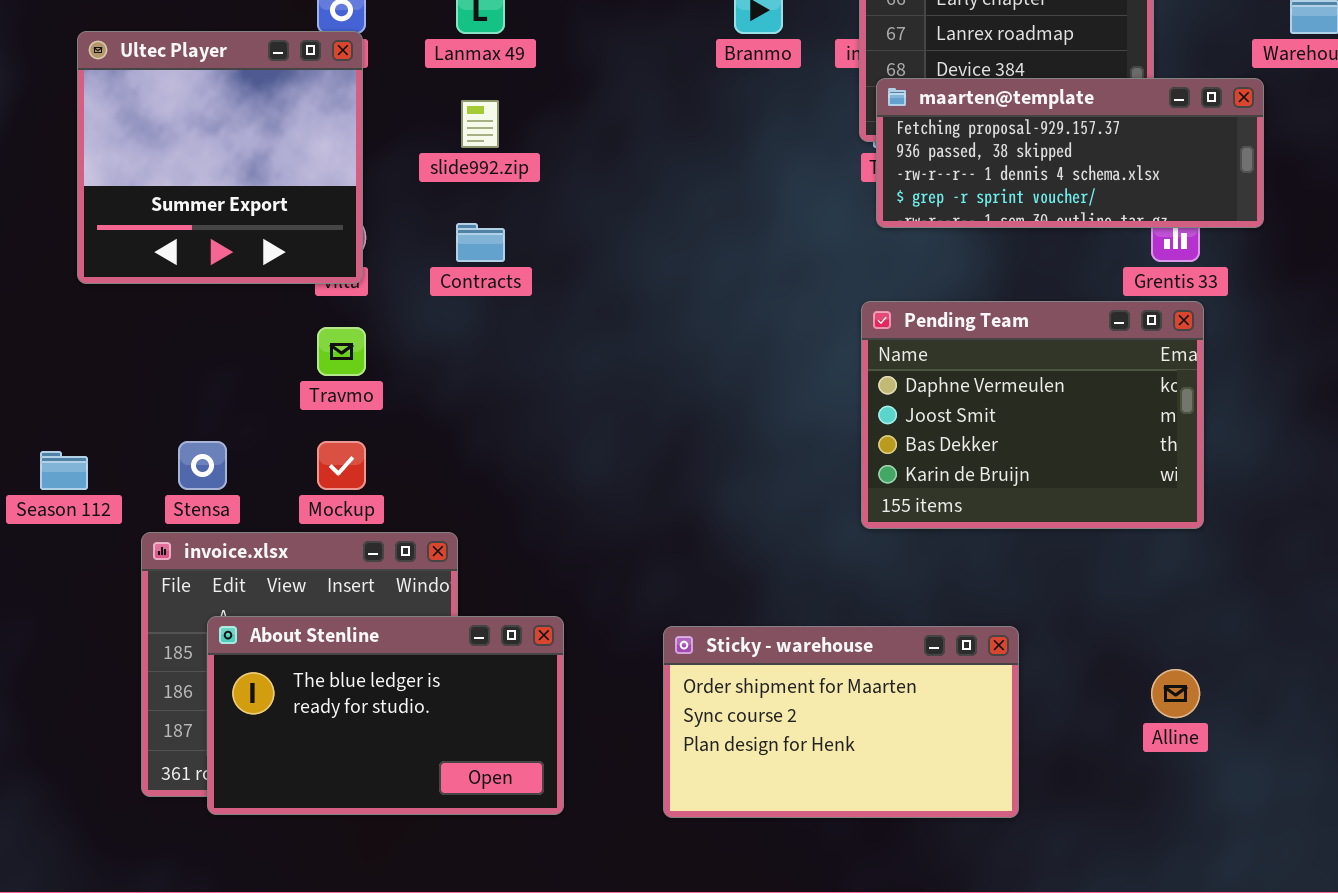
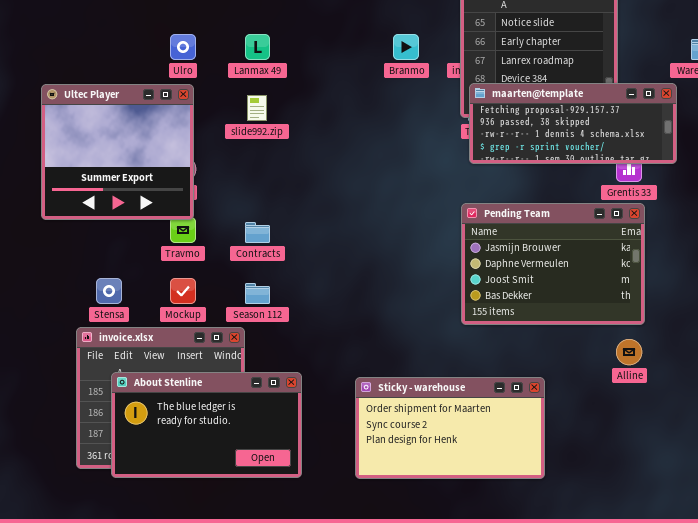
Ultec Player: [77,31,363,284] -> [41,84,194,220], moved
Contracts: [456,223,505,262] -> [245,222,270,243], moved
Pending Team: [861,301,1204,529] -> [461,203,645,325], scrolled up 1 row
Season 112: [40,451,88,490] -> [245,283,270,304], moved
Alline: [1151,669,1200,718] -> [616,339,642,365], moved

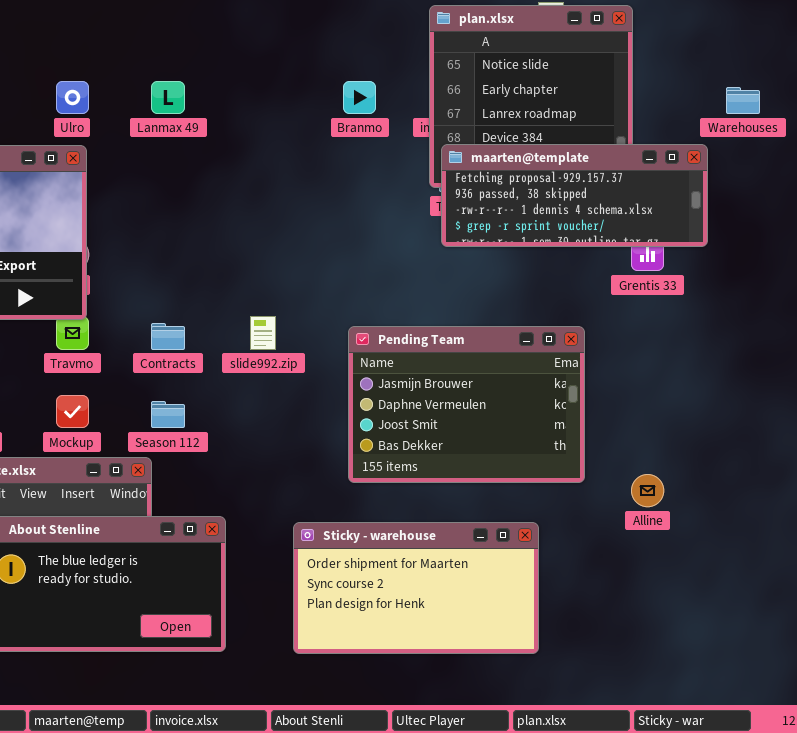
slide992.zip: [247,95,267,121] -> [250,316,276,350], moved
Pending Team: [461,203,645,325] -> [348,326,585,483], moved

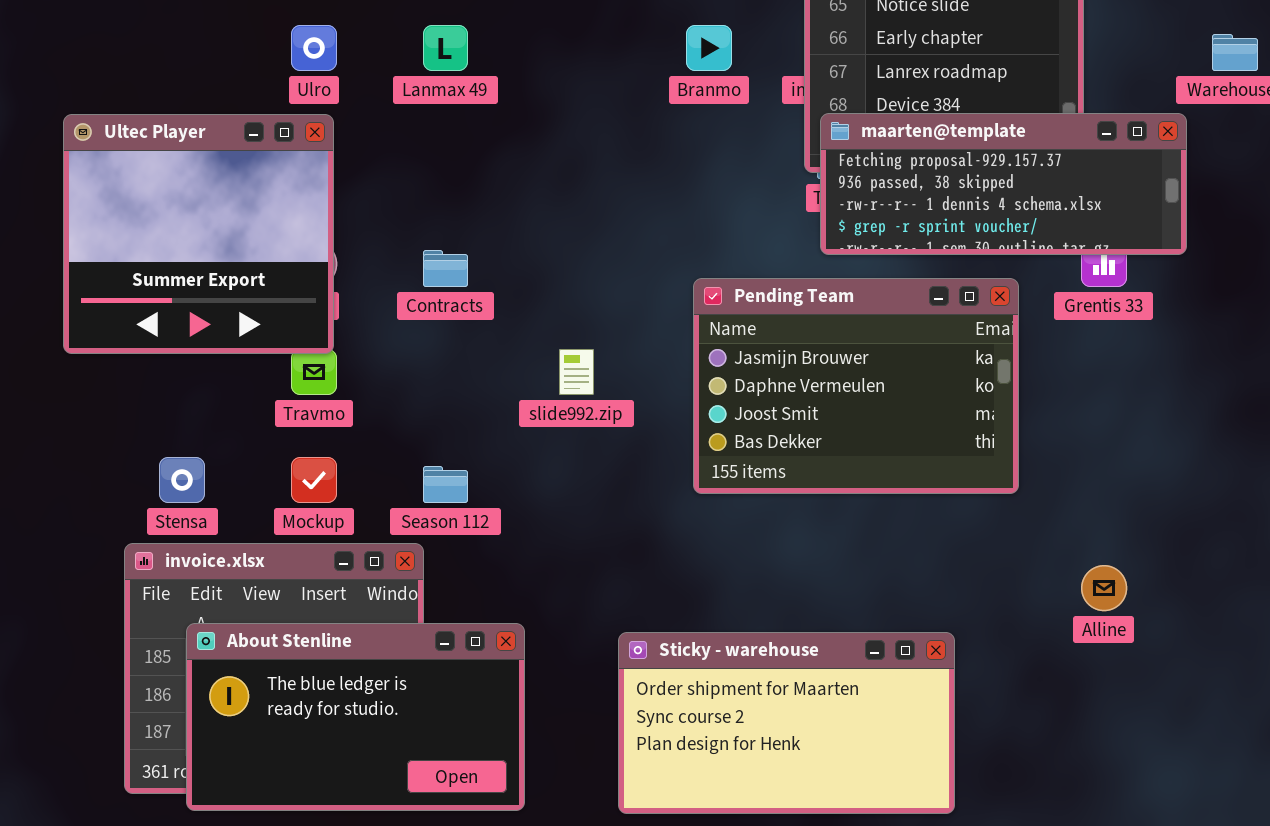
Contracts: [151,323,185,350] -> [423,250,468,287], moved
Pending Team: [348,326,585,483] -> [693,278,1019,494], moved

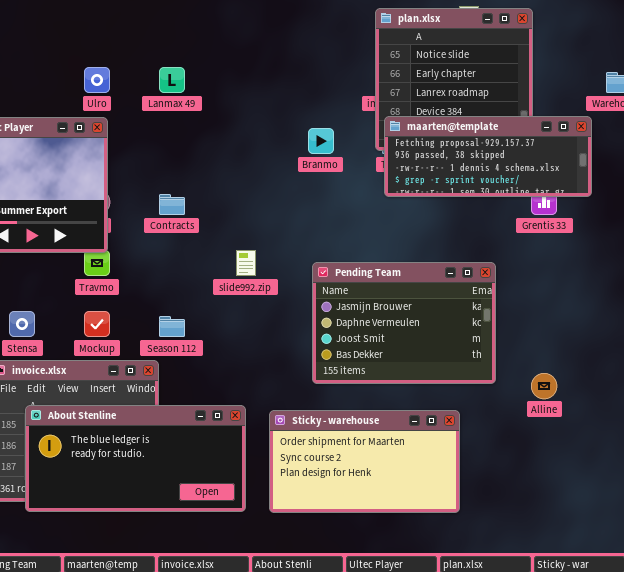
Branmo: [686,25,732,71] -> [308,128,334,154], moved
Pending Team: [693,278,1019,494] -> [312,262,496,384], moved
About Stenline: [186,623,525,811] -> [25,405,246,512], resized

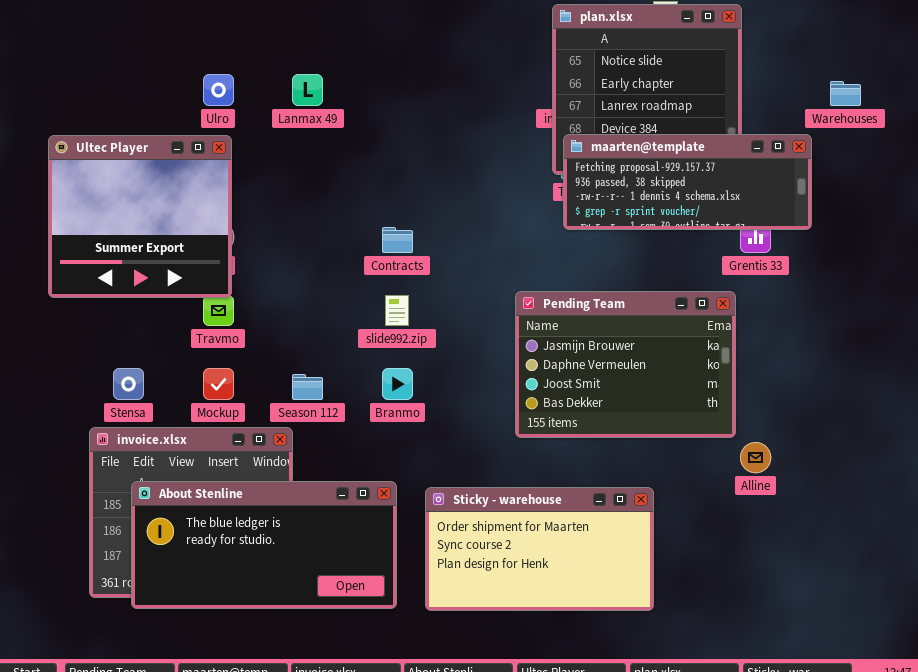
Branmo: [308,128,334,154] -> [382,368,413,400], moved
Contracts: [159,194,185,215] -> [382,227,413,253], moved
Pending Team: [312,262,496,384] -> [515,291,736,438], moved

